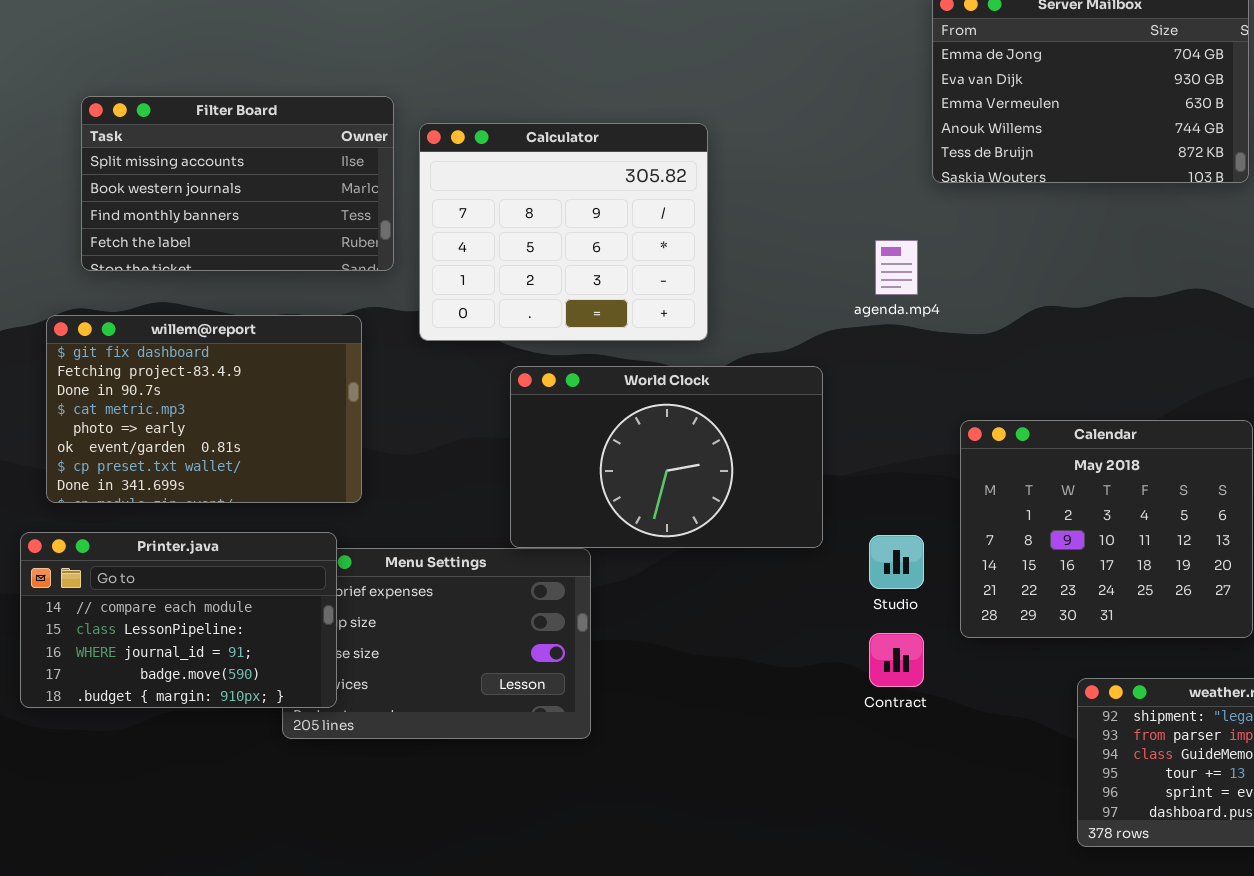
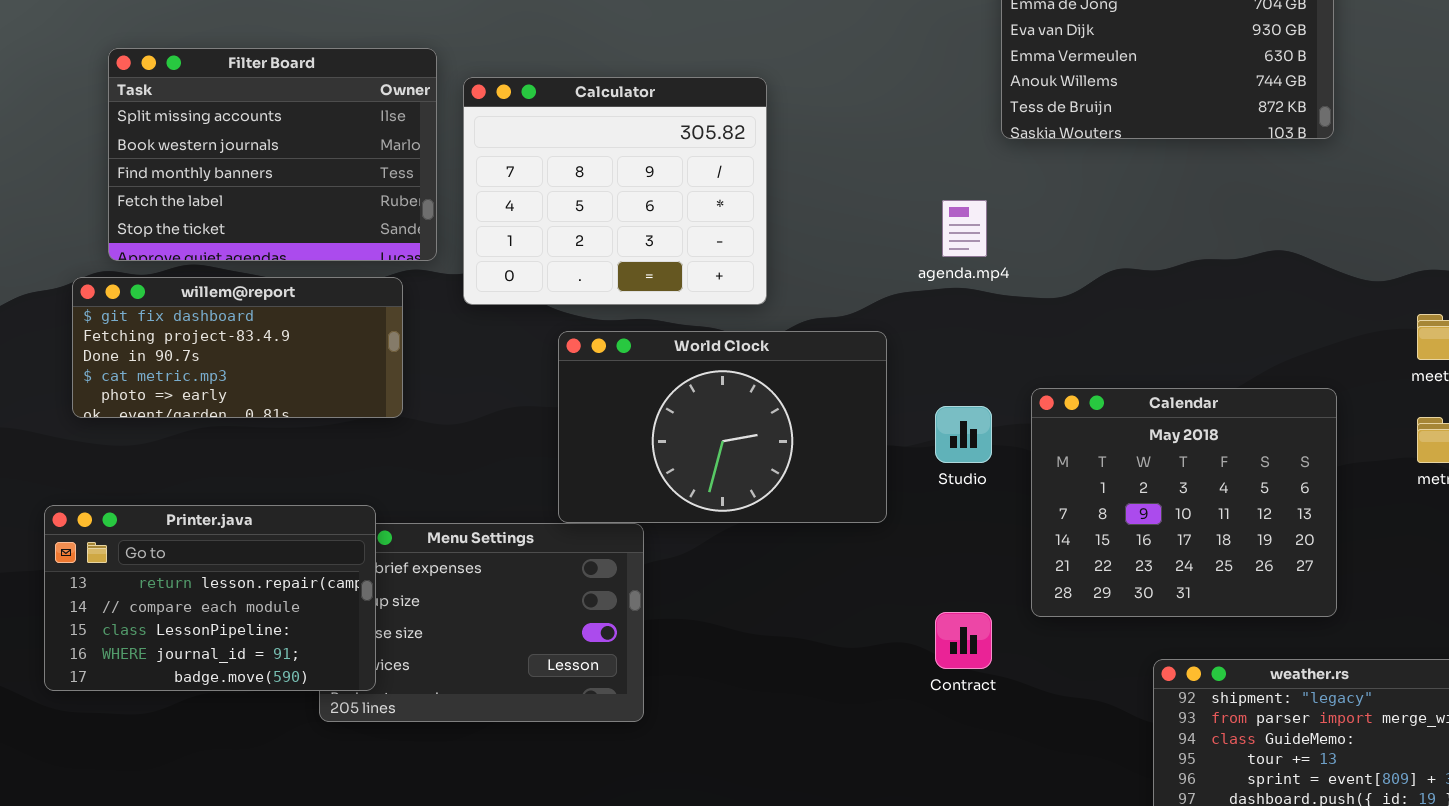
Filter Board: [81,96,394,271] -> [108,48,437,261], resized
willem@report: [46,315,362,503] -> [72,277,403,418], resized
Printer.java: [20,532,337,708] -> [44,505,376,691], scrolled up 1 row
Studio: [869,535,924,589] -> [935,406,992,463], moved

